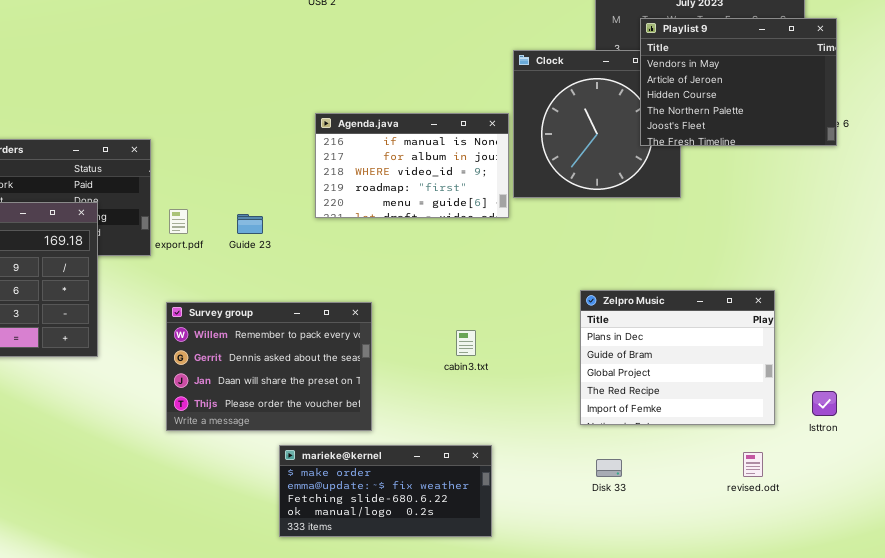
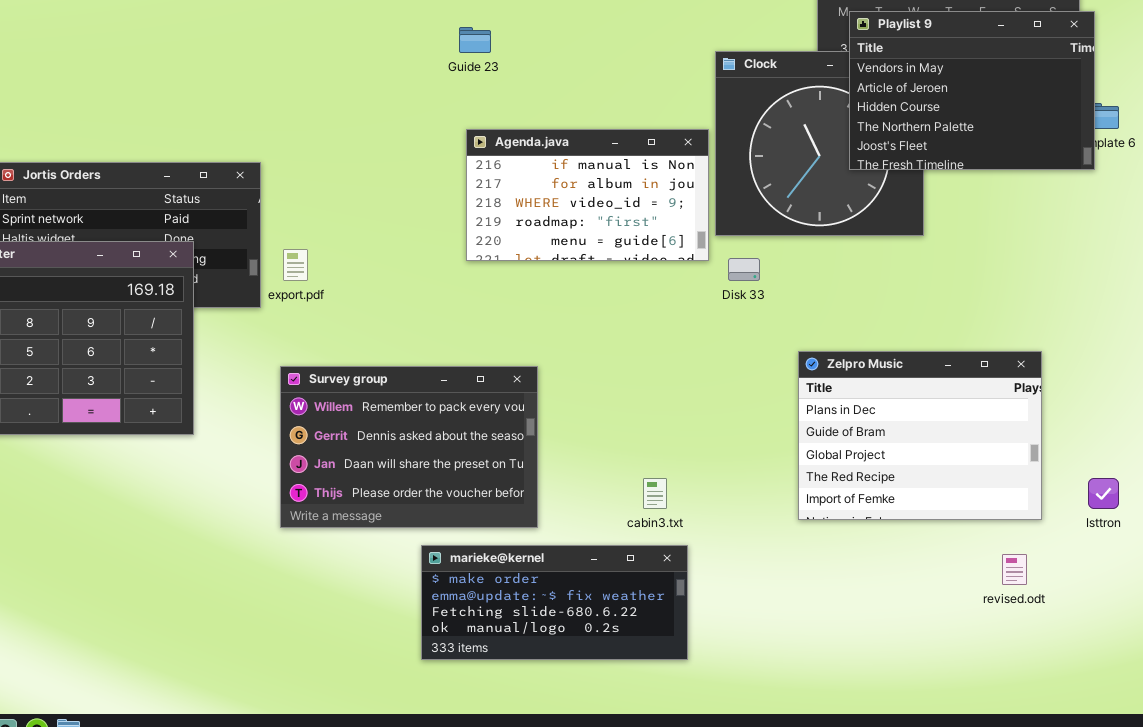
Playlist 9: [640,18,837,146] -> [849,11,1095,170], moved
Guide 23: [237,214,263,234] -> [459,27,491,53], moved
cabin3.txt: [456,330,476,356] -> [643,478,667,509], moved
Disk 33: [596,459,622,477] -> [728,258,760,281], moved

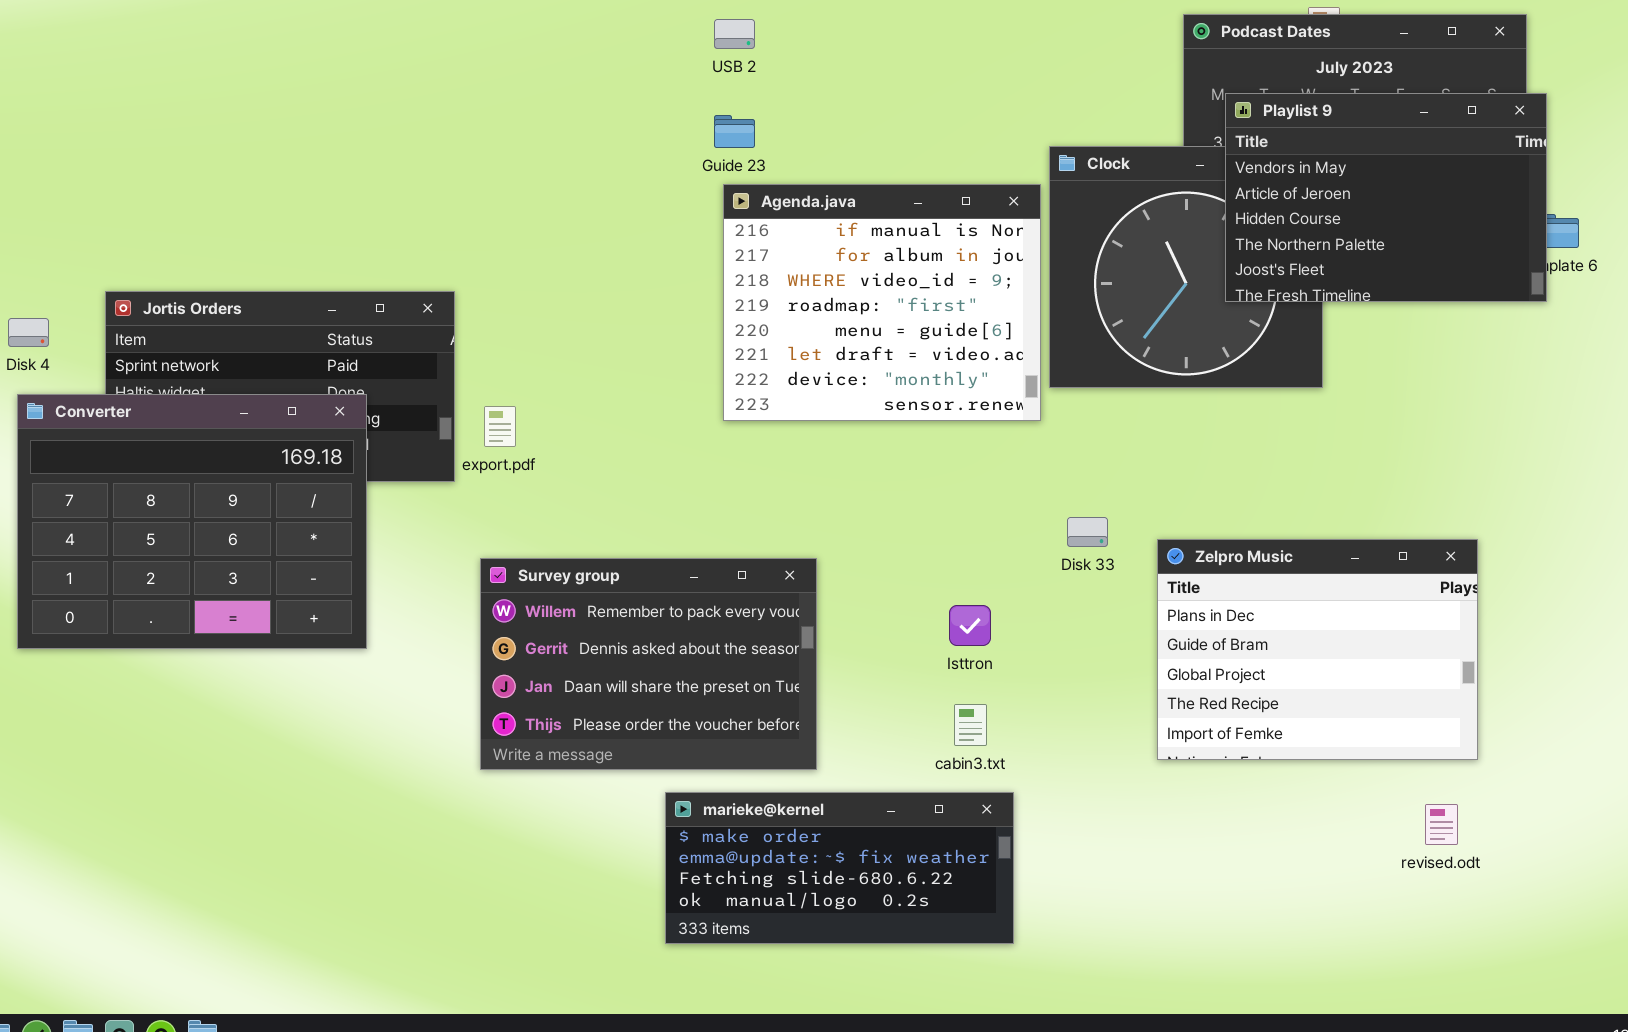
Agenda.java: [466,129,709,261] -> [723,184,1041,421], resized
Disk 33: [728,258,760,281] -> [1067,517,1108,547], moved
Isttron: [1088,478,1119,509] -> [949,605,991,646], moved

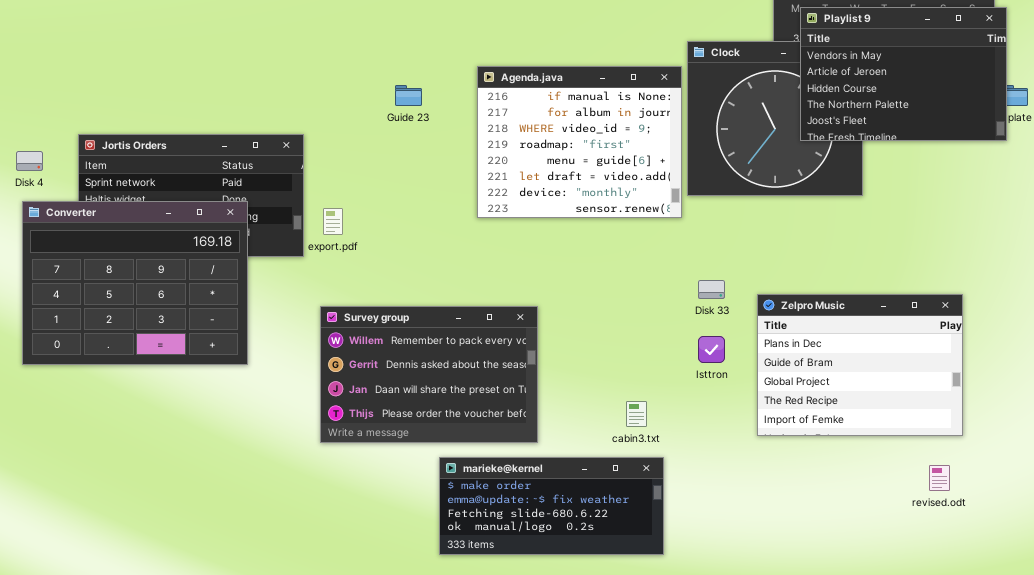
Guide 23: [714,115,755,148] -> [395,85,422,106], moved
Isttron: [949,605,991,646] -> [698,336,725,363], moved

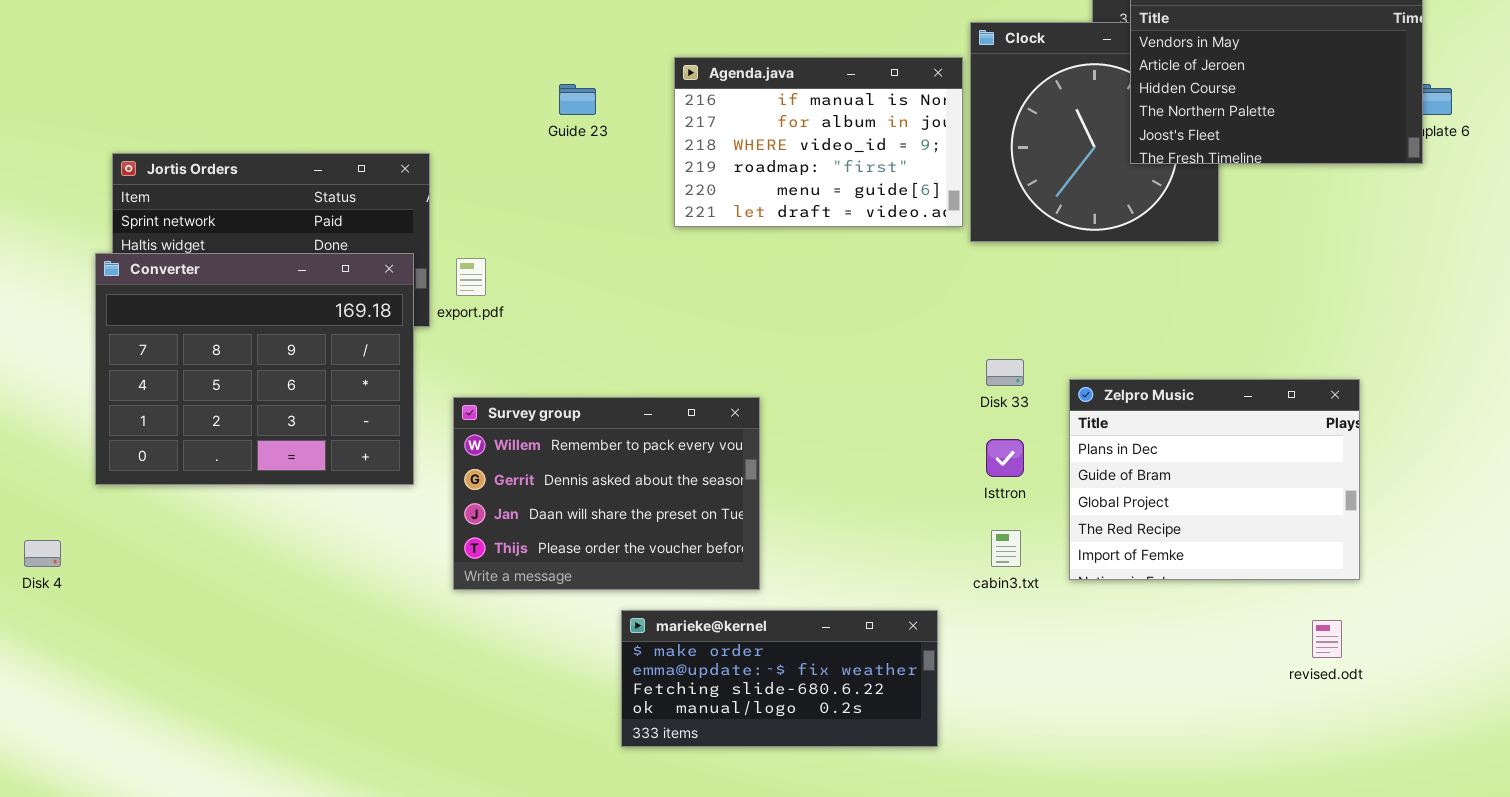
Agenda.java: [477,66,682,218] -> [674,57,963,227], resized
Disk 4: [16,151,43,171] -> [24,540,61,567], moved
Converter: [22,201,248,365] -> [95,253,414,485], moved
cabin3.txt: [626,401,647,427] -> [991,530,1021,567], moved

